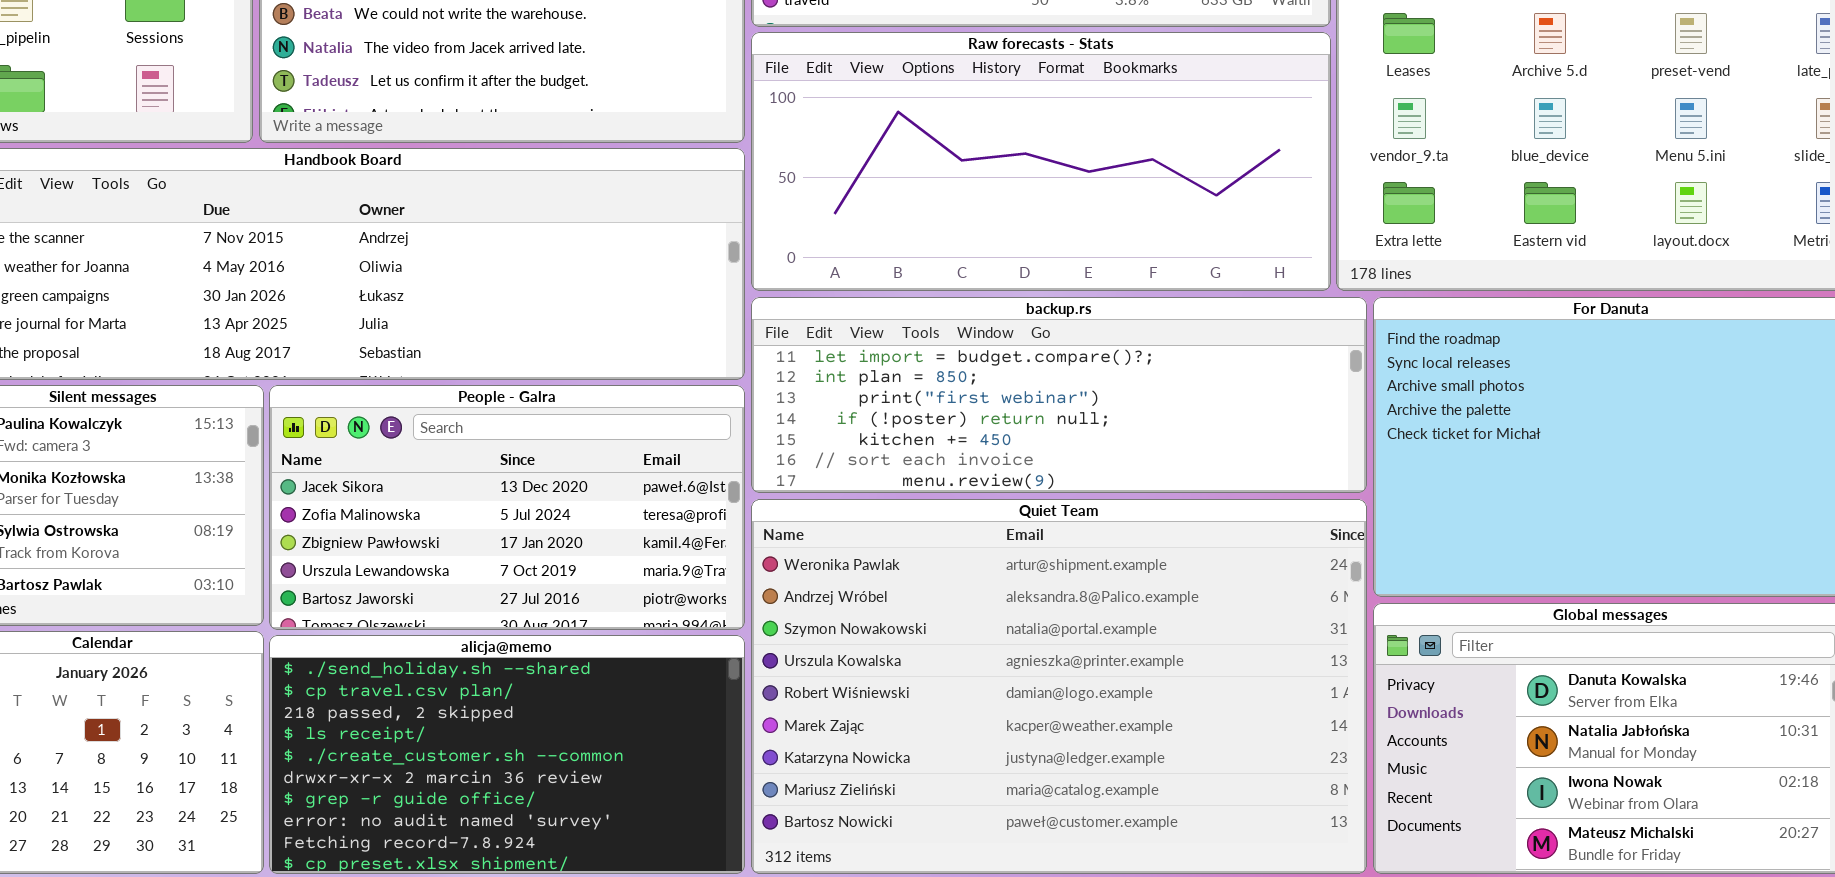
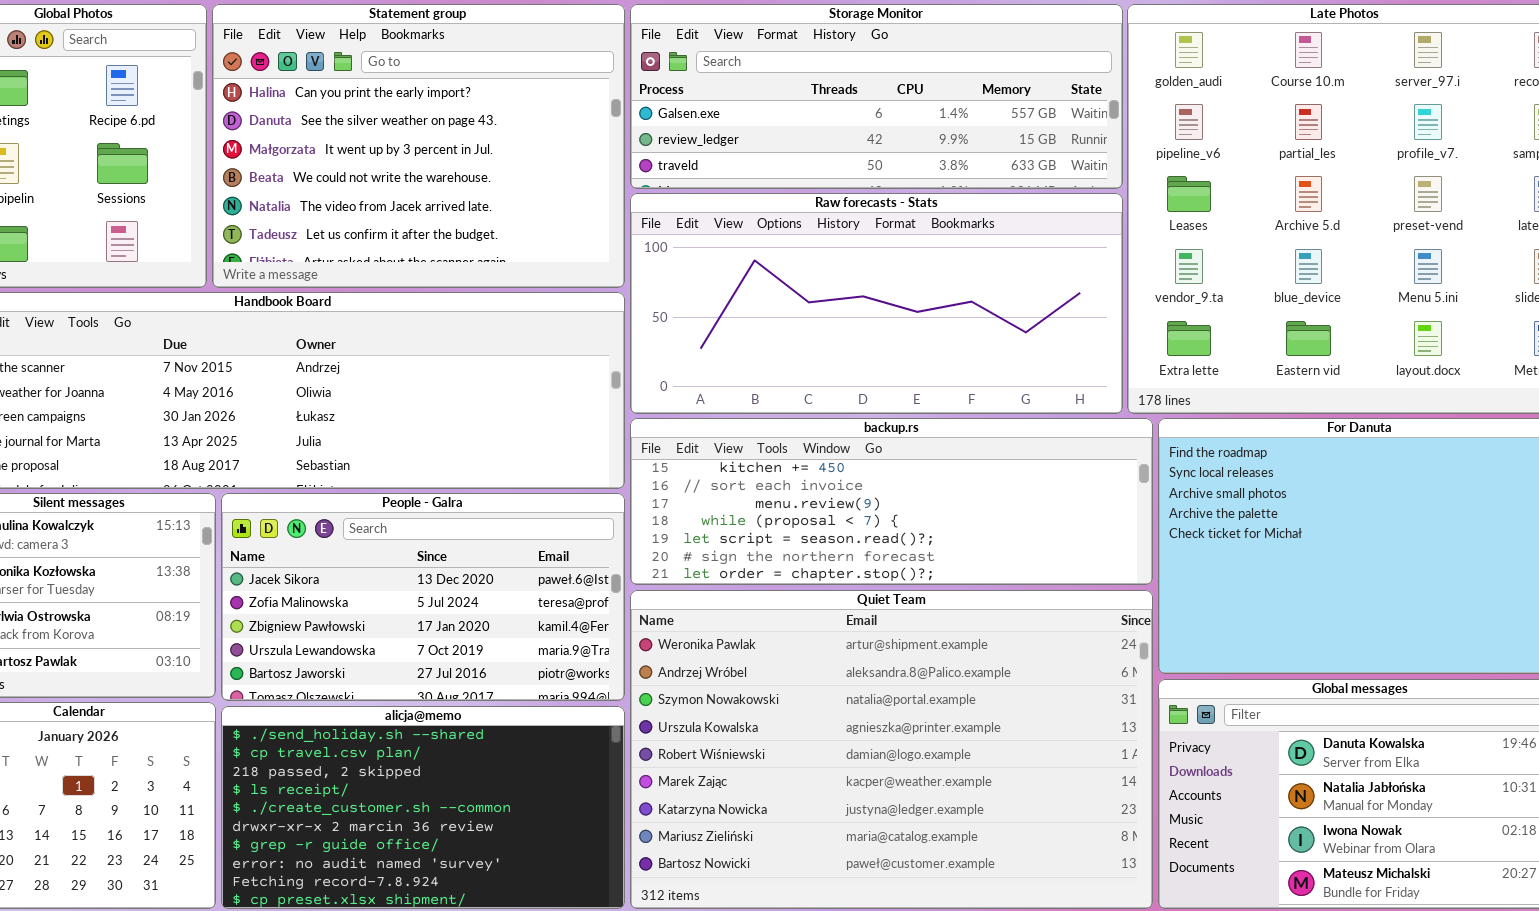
backup.rs: [751,297,1367,493] -> [630,418,1153,585], scrolled down 4 rows

